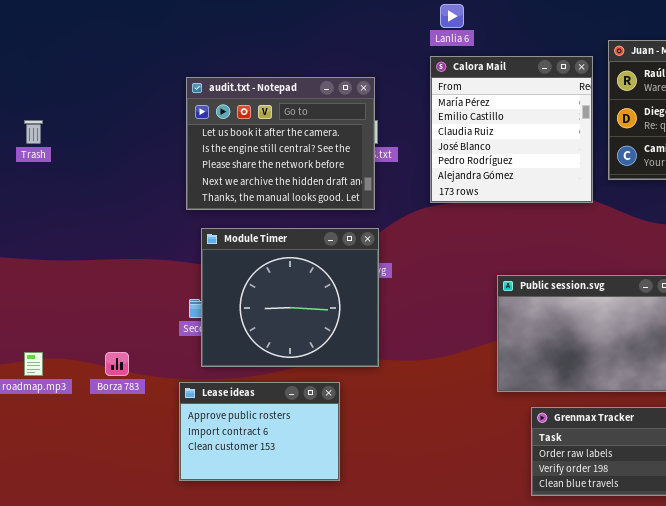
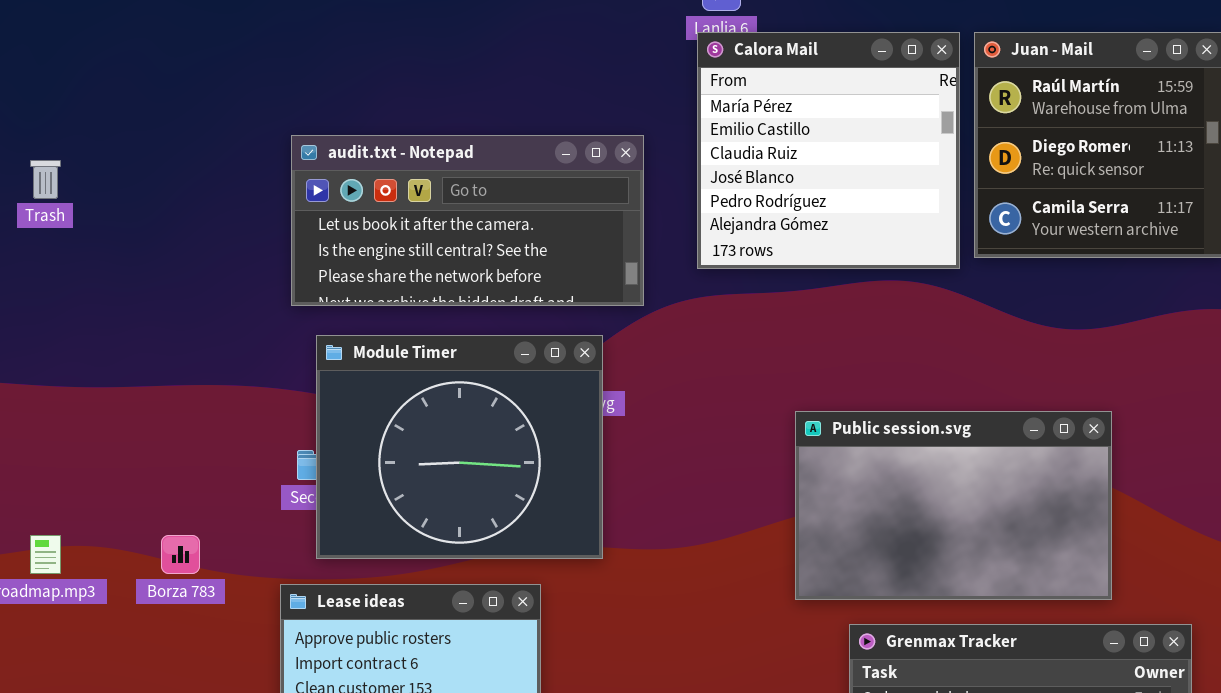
Calora Mail: [430,56,593,203] -> [697,32,960,269], moved
audit.txt - Notepad: [186,77,375,210] -> [291,135,644,306], resized

